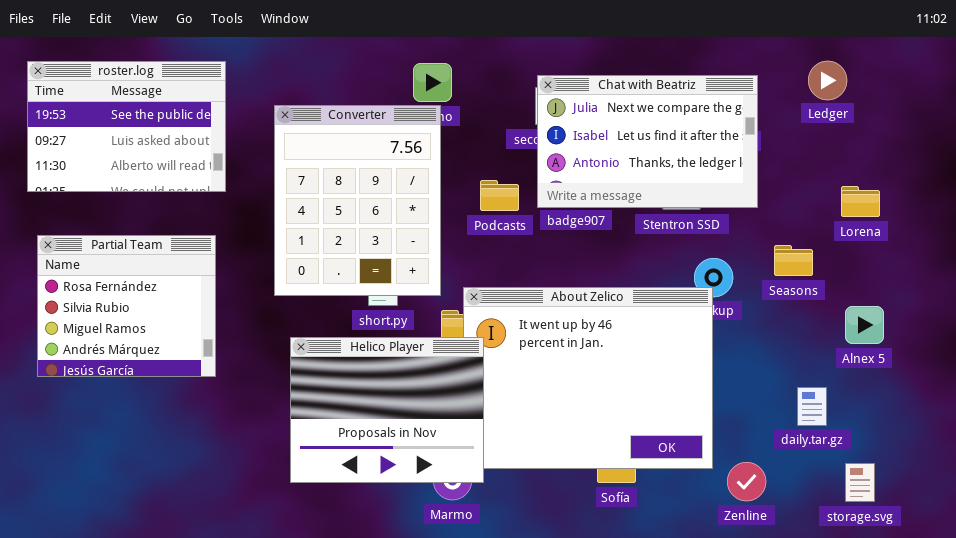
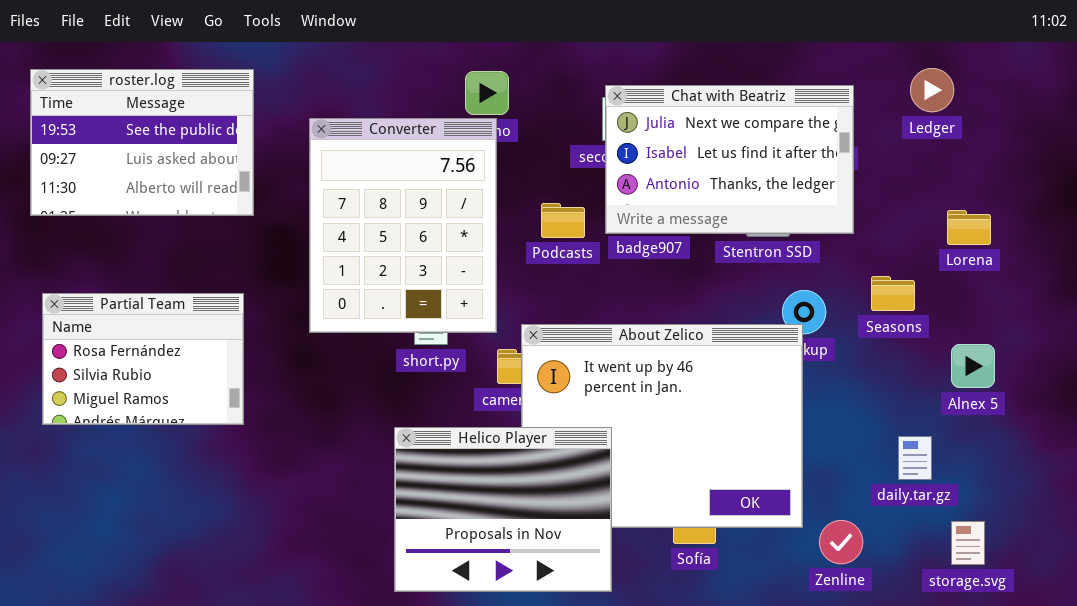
Partial Team: [37,235,216,377] -> [42,293,244,425], resized
Helico Player: [290,337,484,483] -> [394,427,612,592], moved

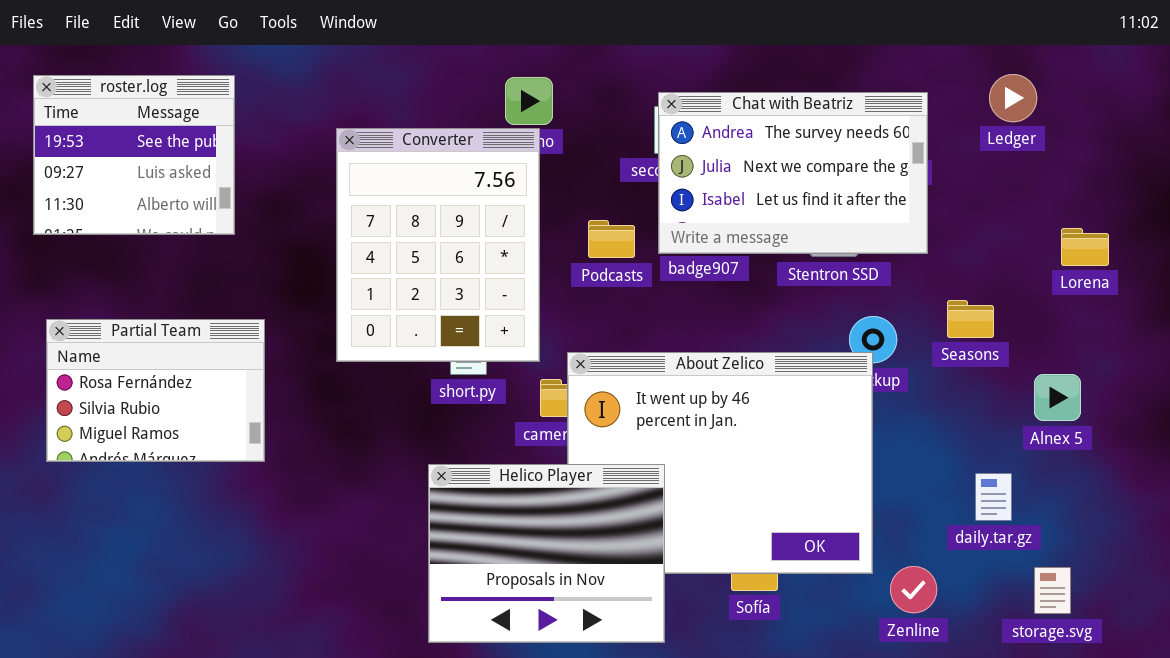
roster.log: [30,69,254,216] -> [33,75,235,235], resized
Chat with Beatriz: [605,85,854,234] -> [658,92,928,254], scrolled up 1 row
Lorena: [947,210,991,245] -> [1061,228,1109,266], moved

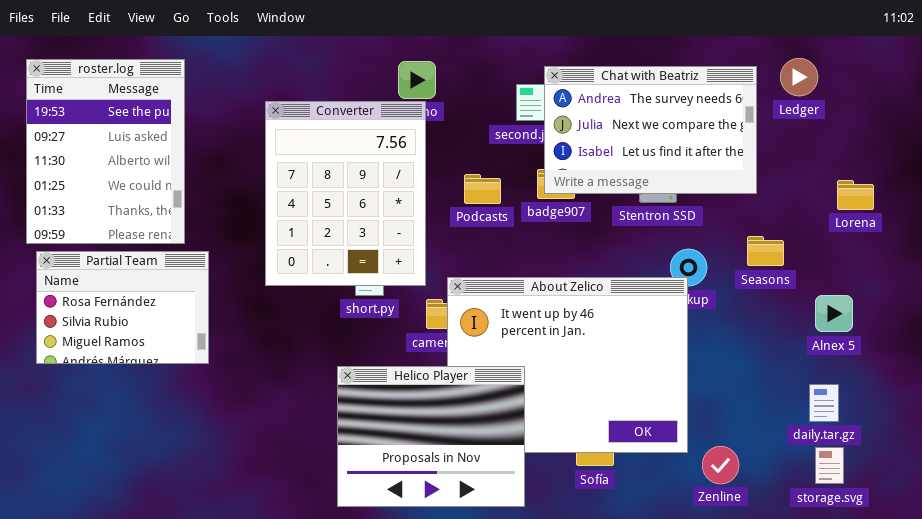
roster.log: [33,75,235,235] -> [26,59,185,244], resized
Chat with Beatriz: [658,92,928,254] -> [544,66,757,194], moved
daily.tar.gz: [975,473,1012,521] -> [809,384,839,422], moved

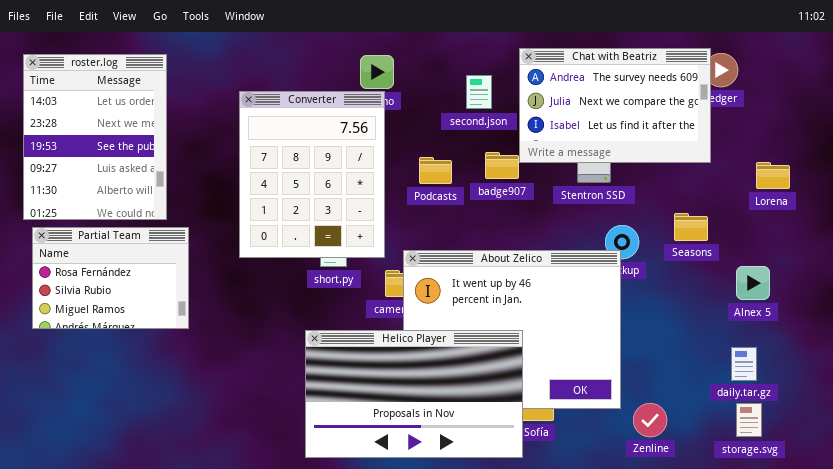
roster.log: [26,59,185,244] -> [23,54,167,220], scrolled up 2 rows
Chat with Beatriz: [544,66,757,194] -> [519,48,711,163], moved
Helico Player: [337,366,525,507] -> [305,330,523,458], resized

